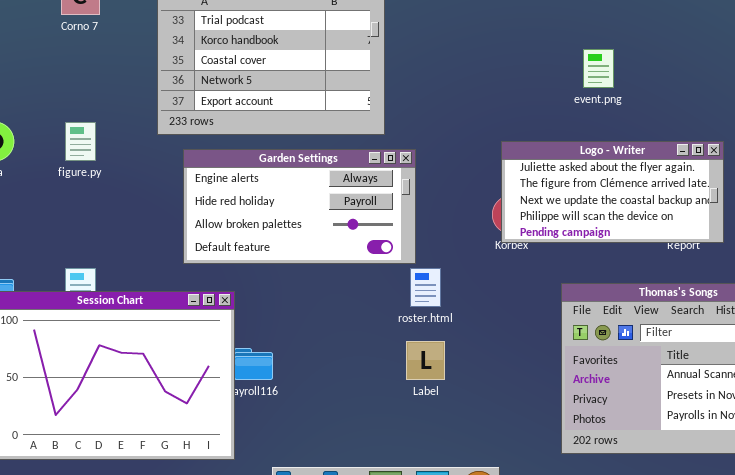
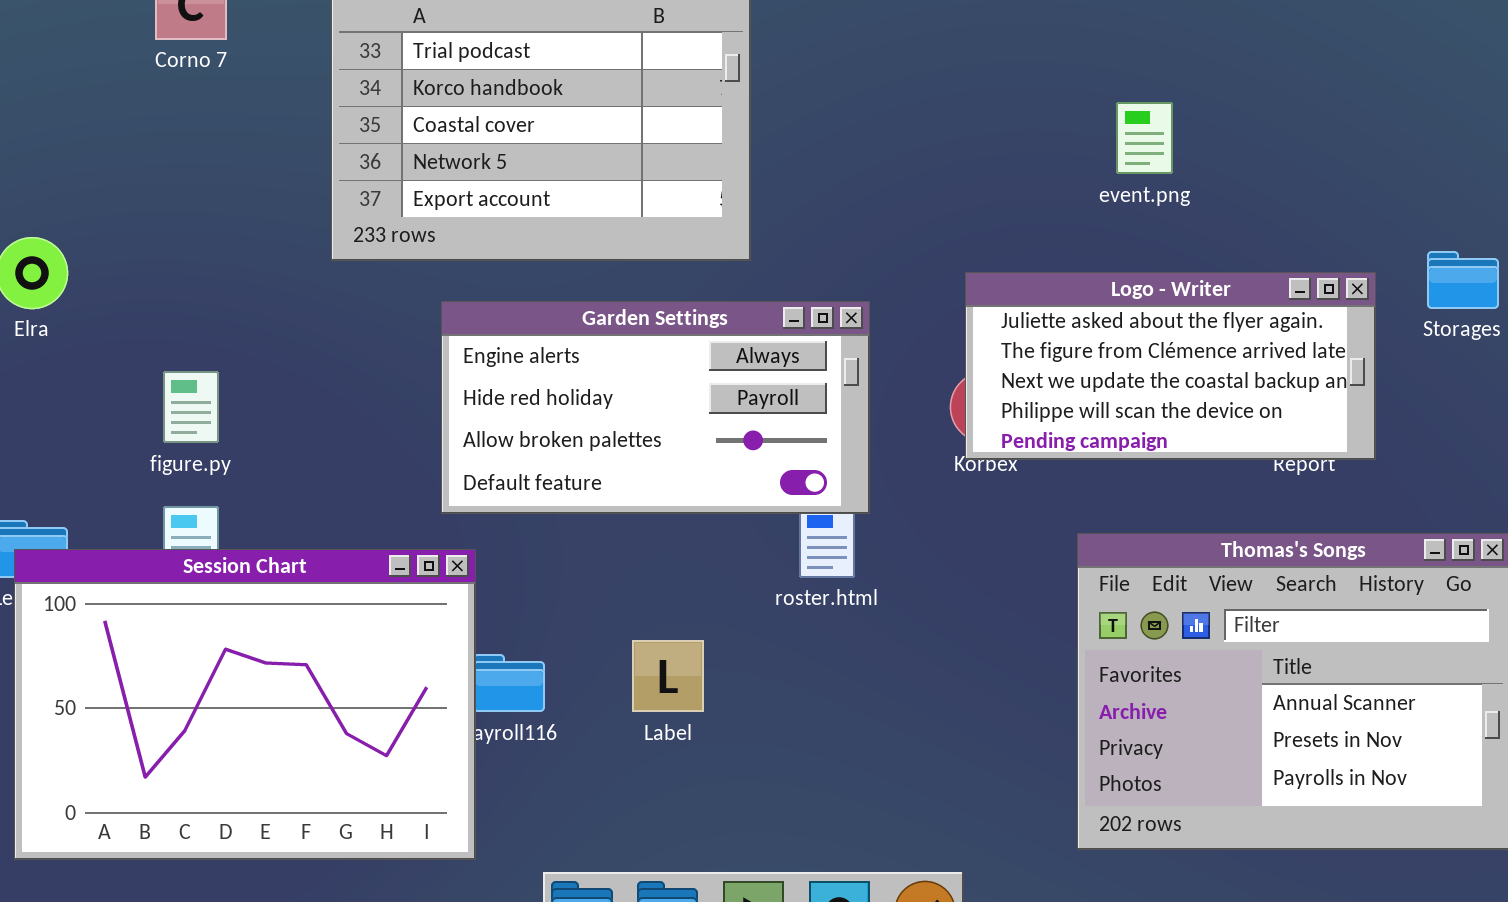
figure.py: [65,122,96,161] -> [163,371,219,443], moved
Garden Settings: [183,149,416,264] -> [441,301,870,514], moved
Label: [406,341,445,380] -> [632,640,704,712], moved

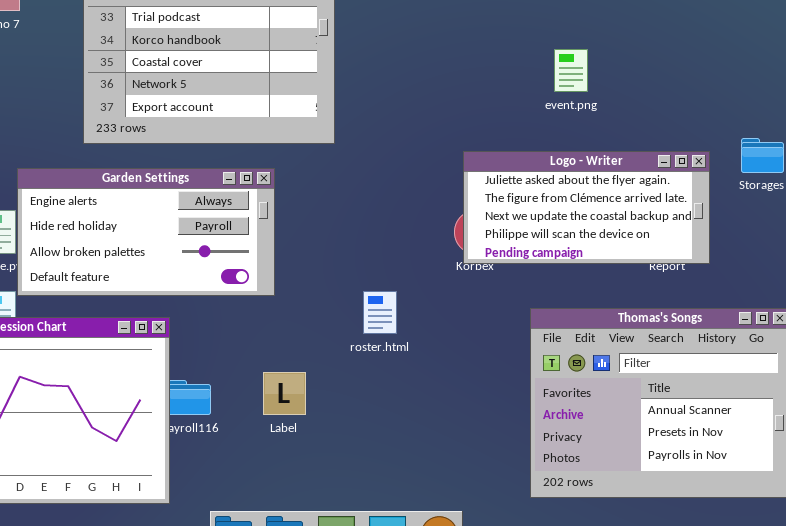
Garden Settings: [441,301,870,514] -> [17,168,275,296], moved

